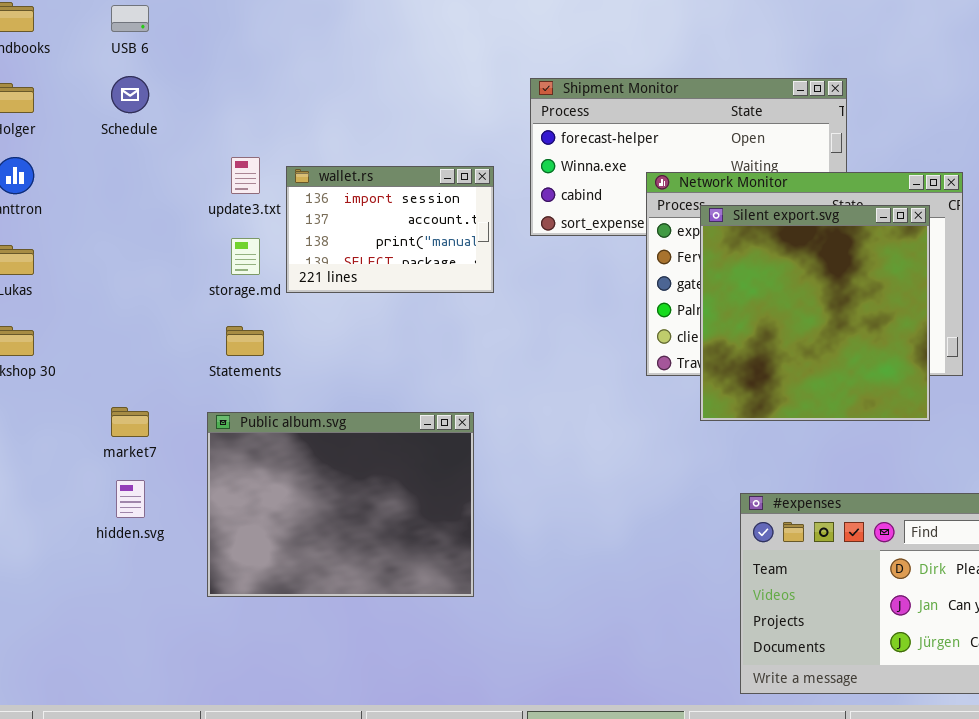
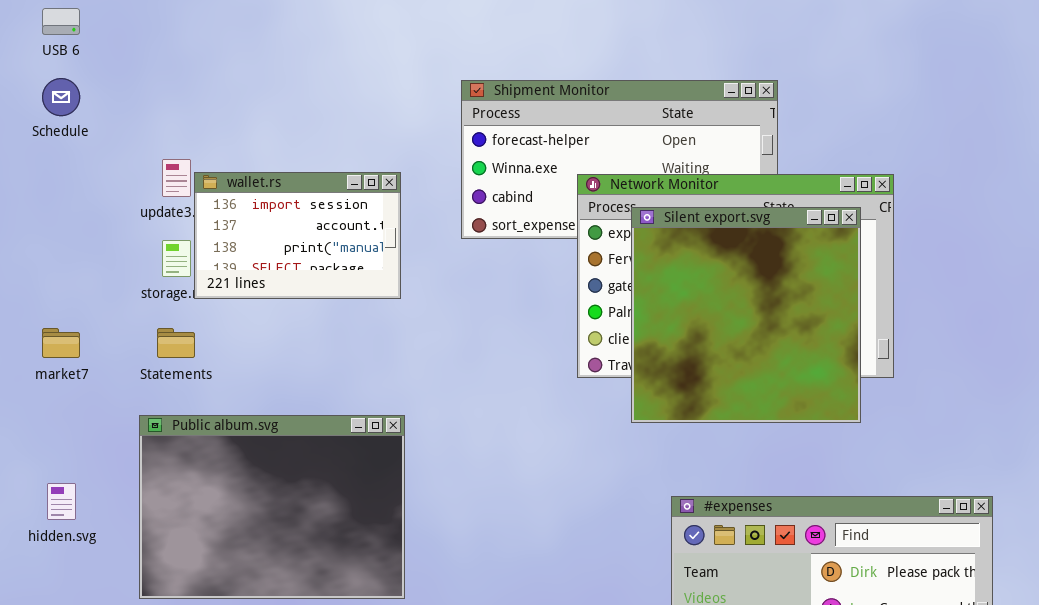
wallet.rs: [286,166,494,293] -> [194,172,401,299], moved
market7: [111,407,149,437] -> [42,328,80,358], moved

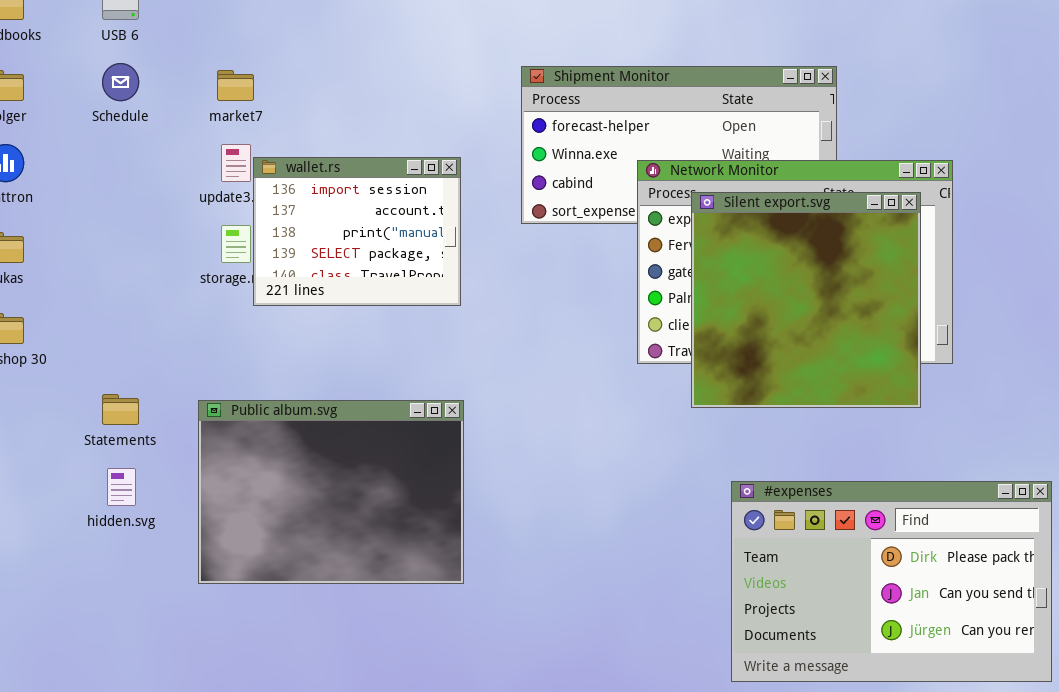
wallet.rs: [194,172,401,299] -> [253,157,461,306], resized
market7: [42,328,80,358] -> [217,70,254,101], moved
Statements: [157,328,195,358] -> [102,394,139,425], moved

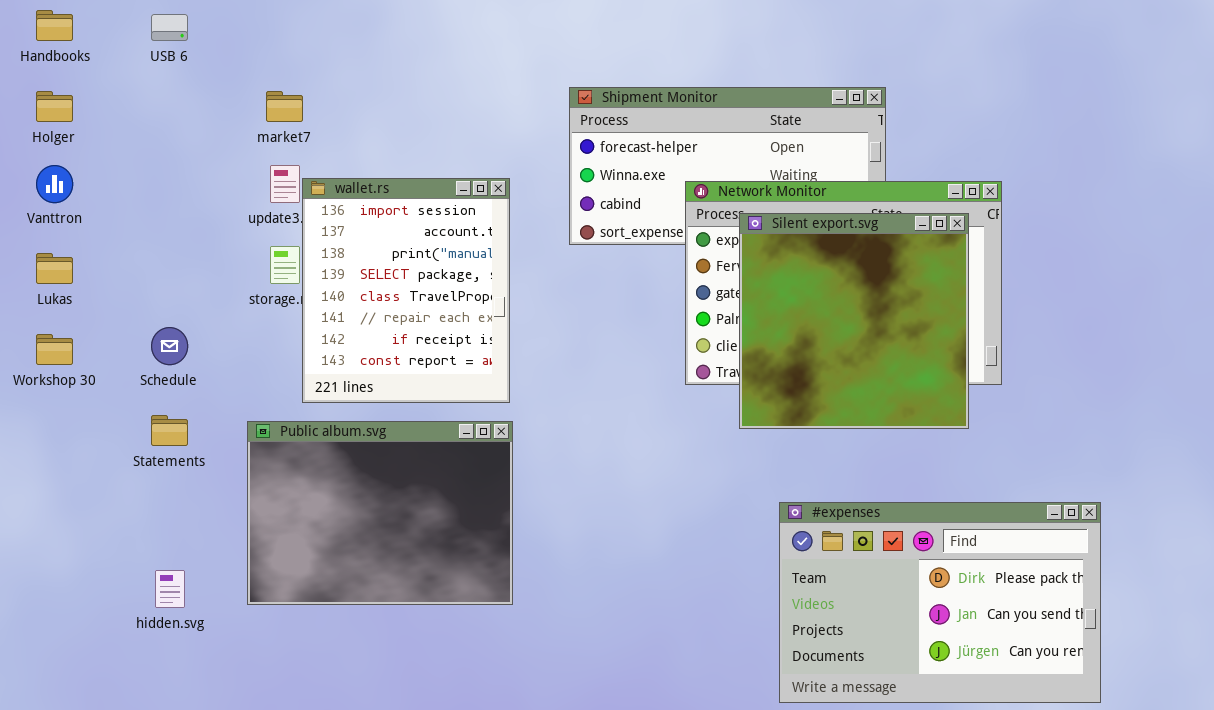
Schedule: [102,63,139,101] -> [151,327,188,365], moved
wallet.rs: [253,157,461,306] -> [302,178,510,403], resized
hidden.svg: [107,468,136,506] -> [155,570,185,608], moved

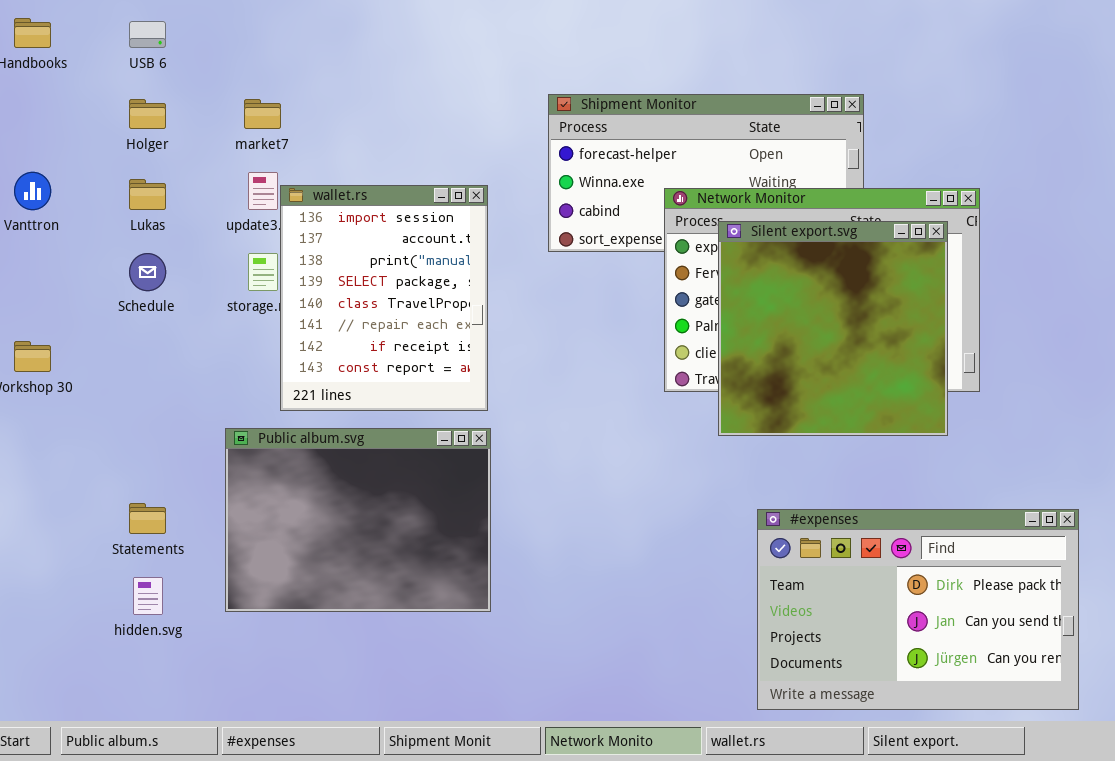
Holger: [36,91,73,122] -> [129,99,166,129], moved
Lukas: [36,253,73,284] -> [129,179,166,210], moved
Schedule: [151,327,188,365] -> [129,253,166,291], moved
Statements: [151,415,188,446] -> [129,503,166,534], moved

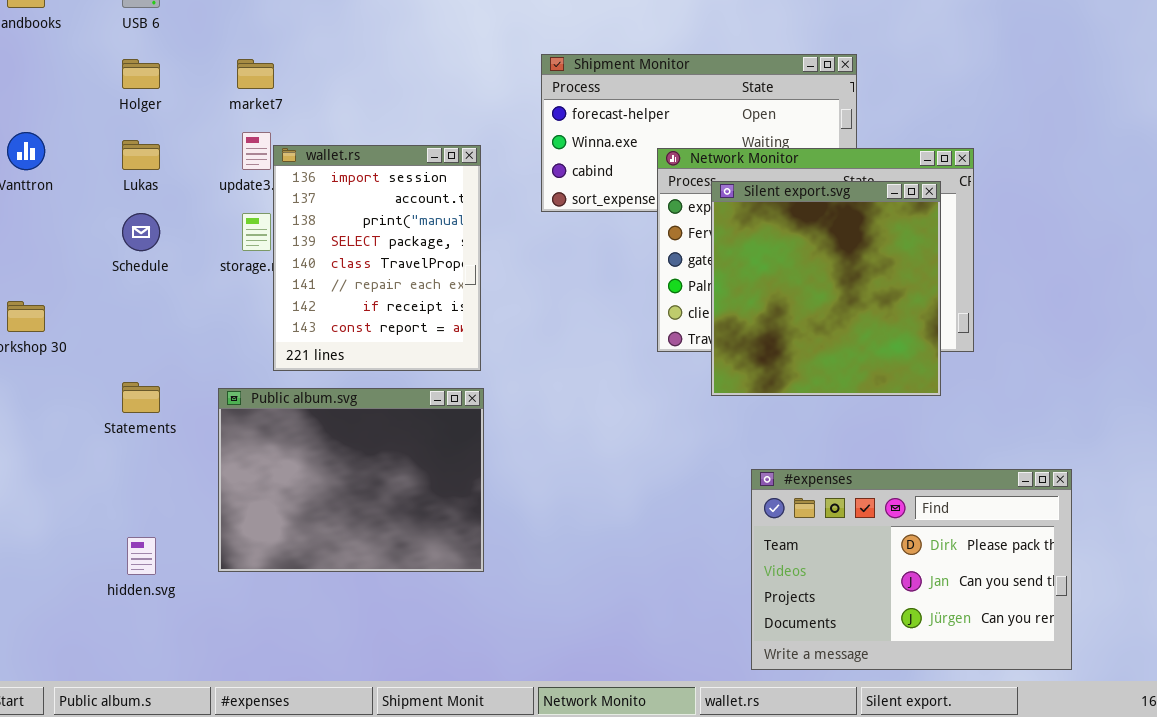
Statements: [129,503,166,534] -> [122,382,160,413], moved

